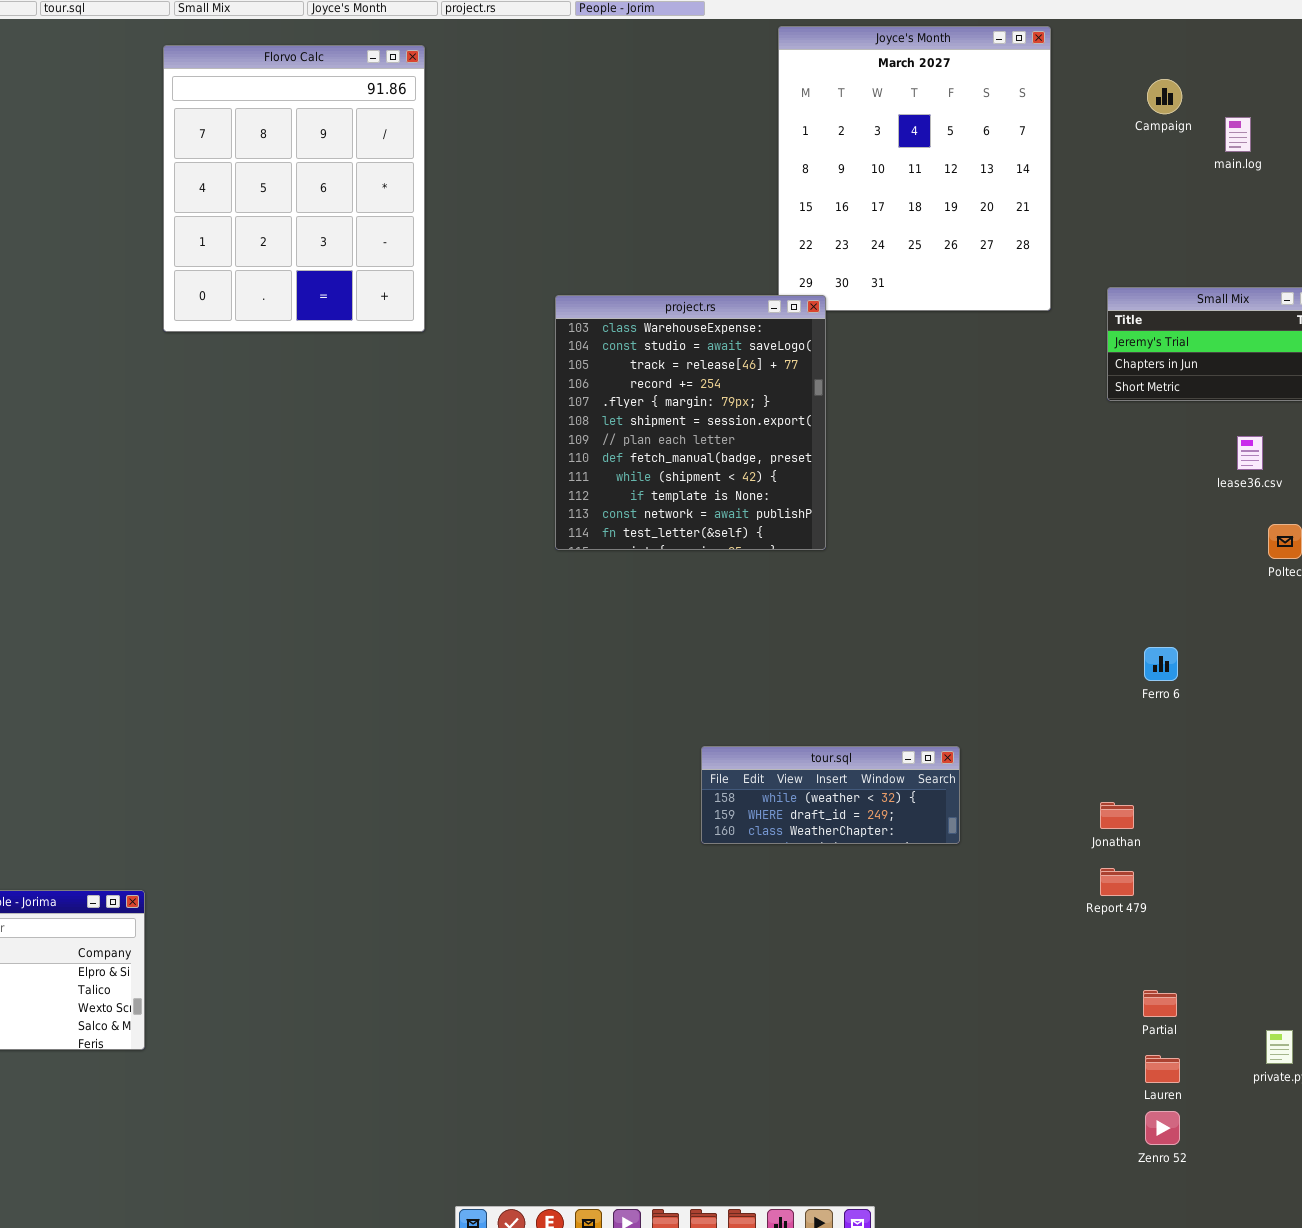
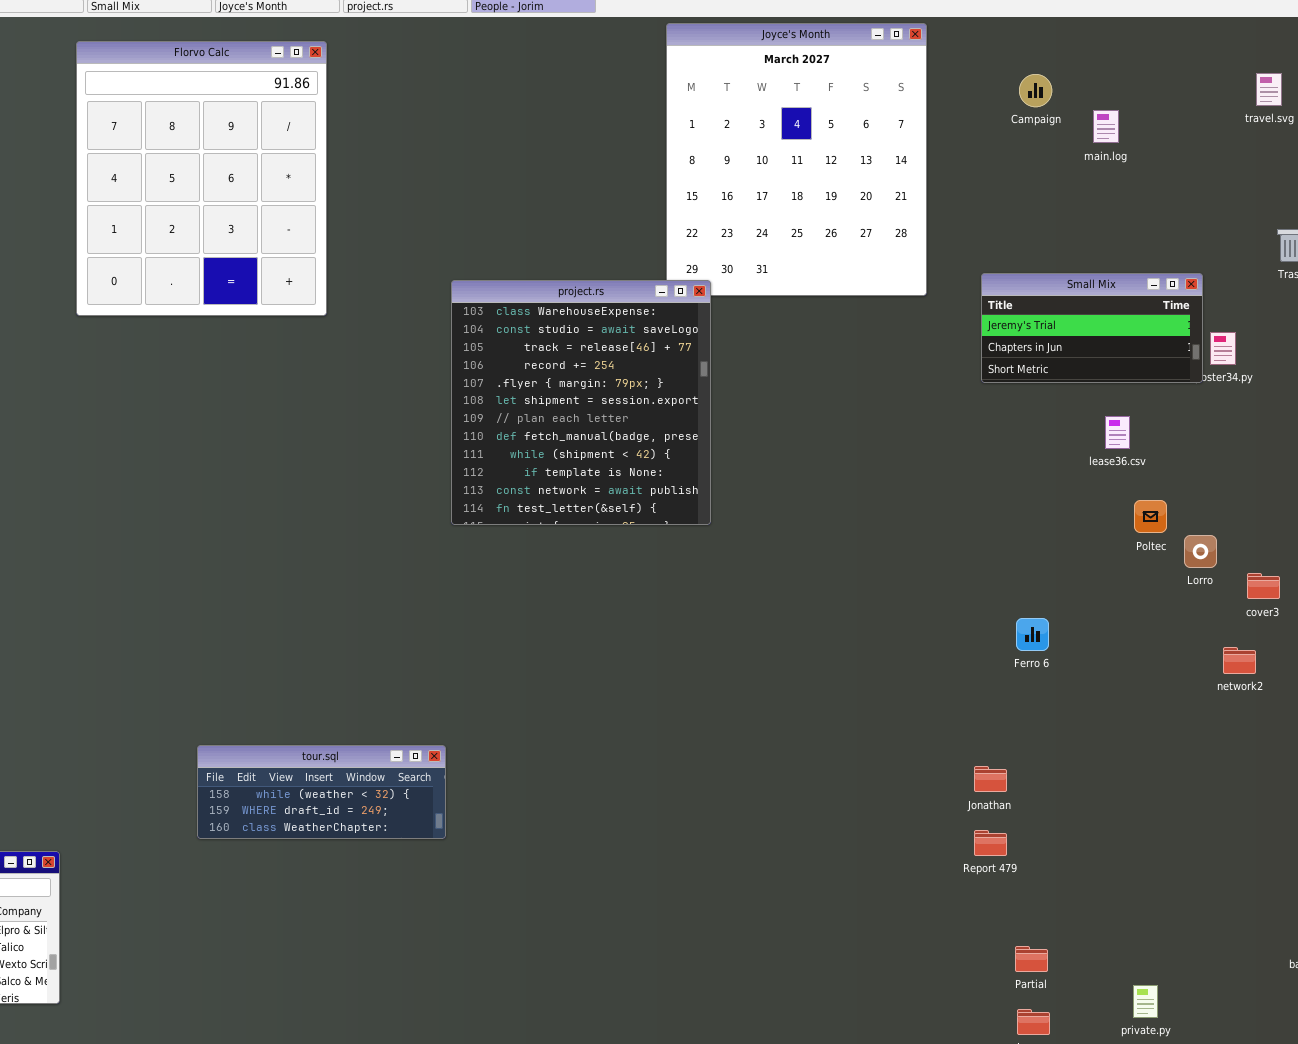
tour.sql: [701,746,960,844] -> [197,745,446,839], moved

